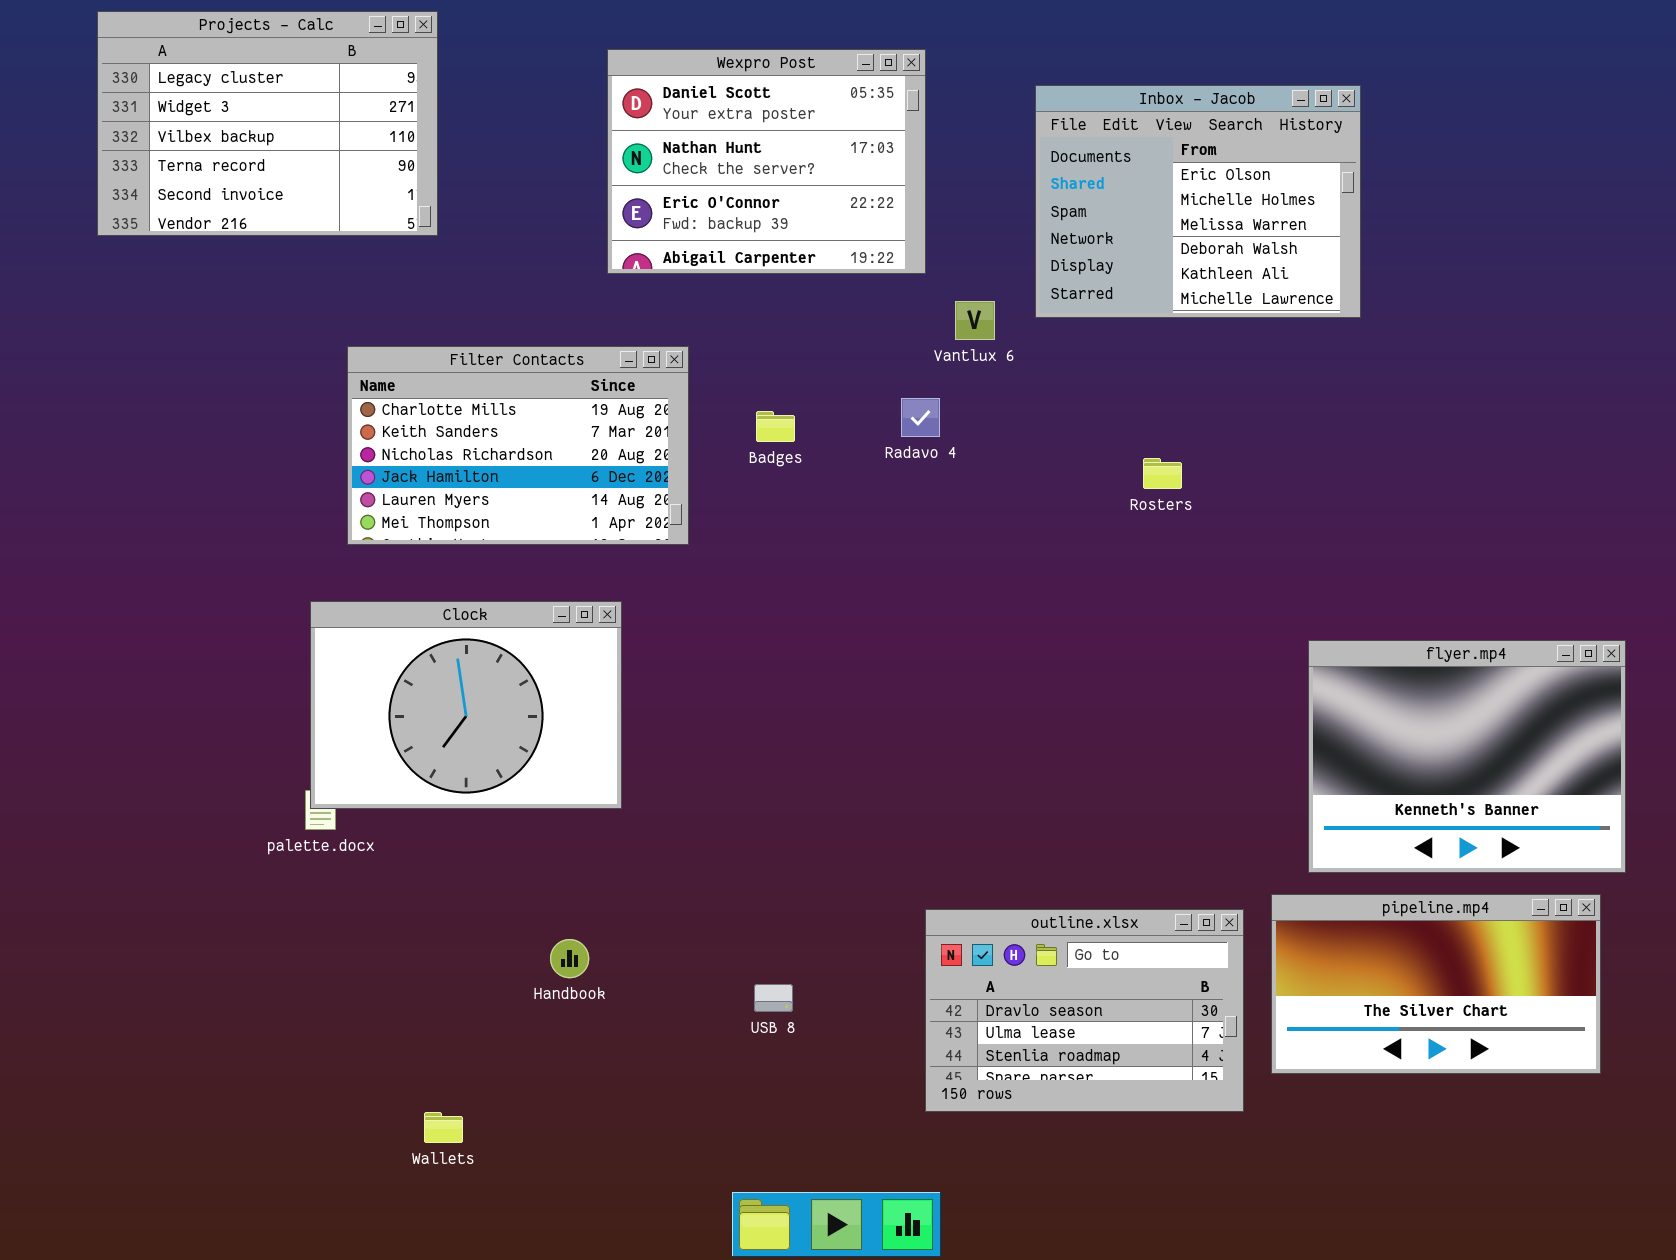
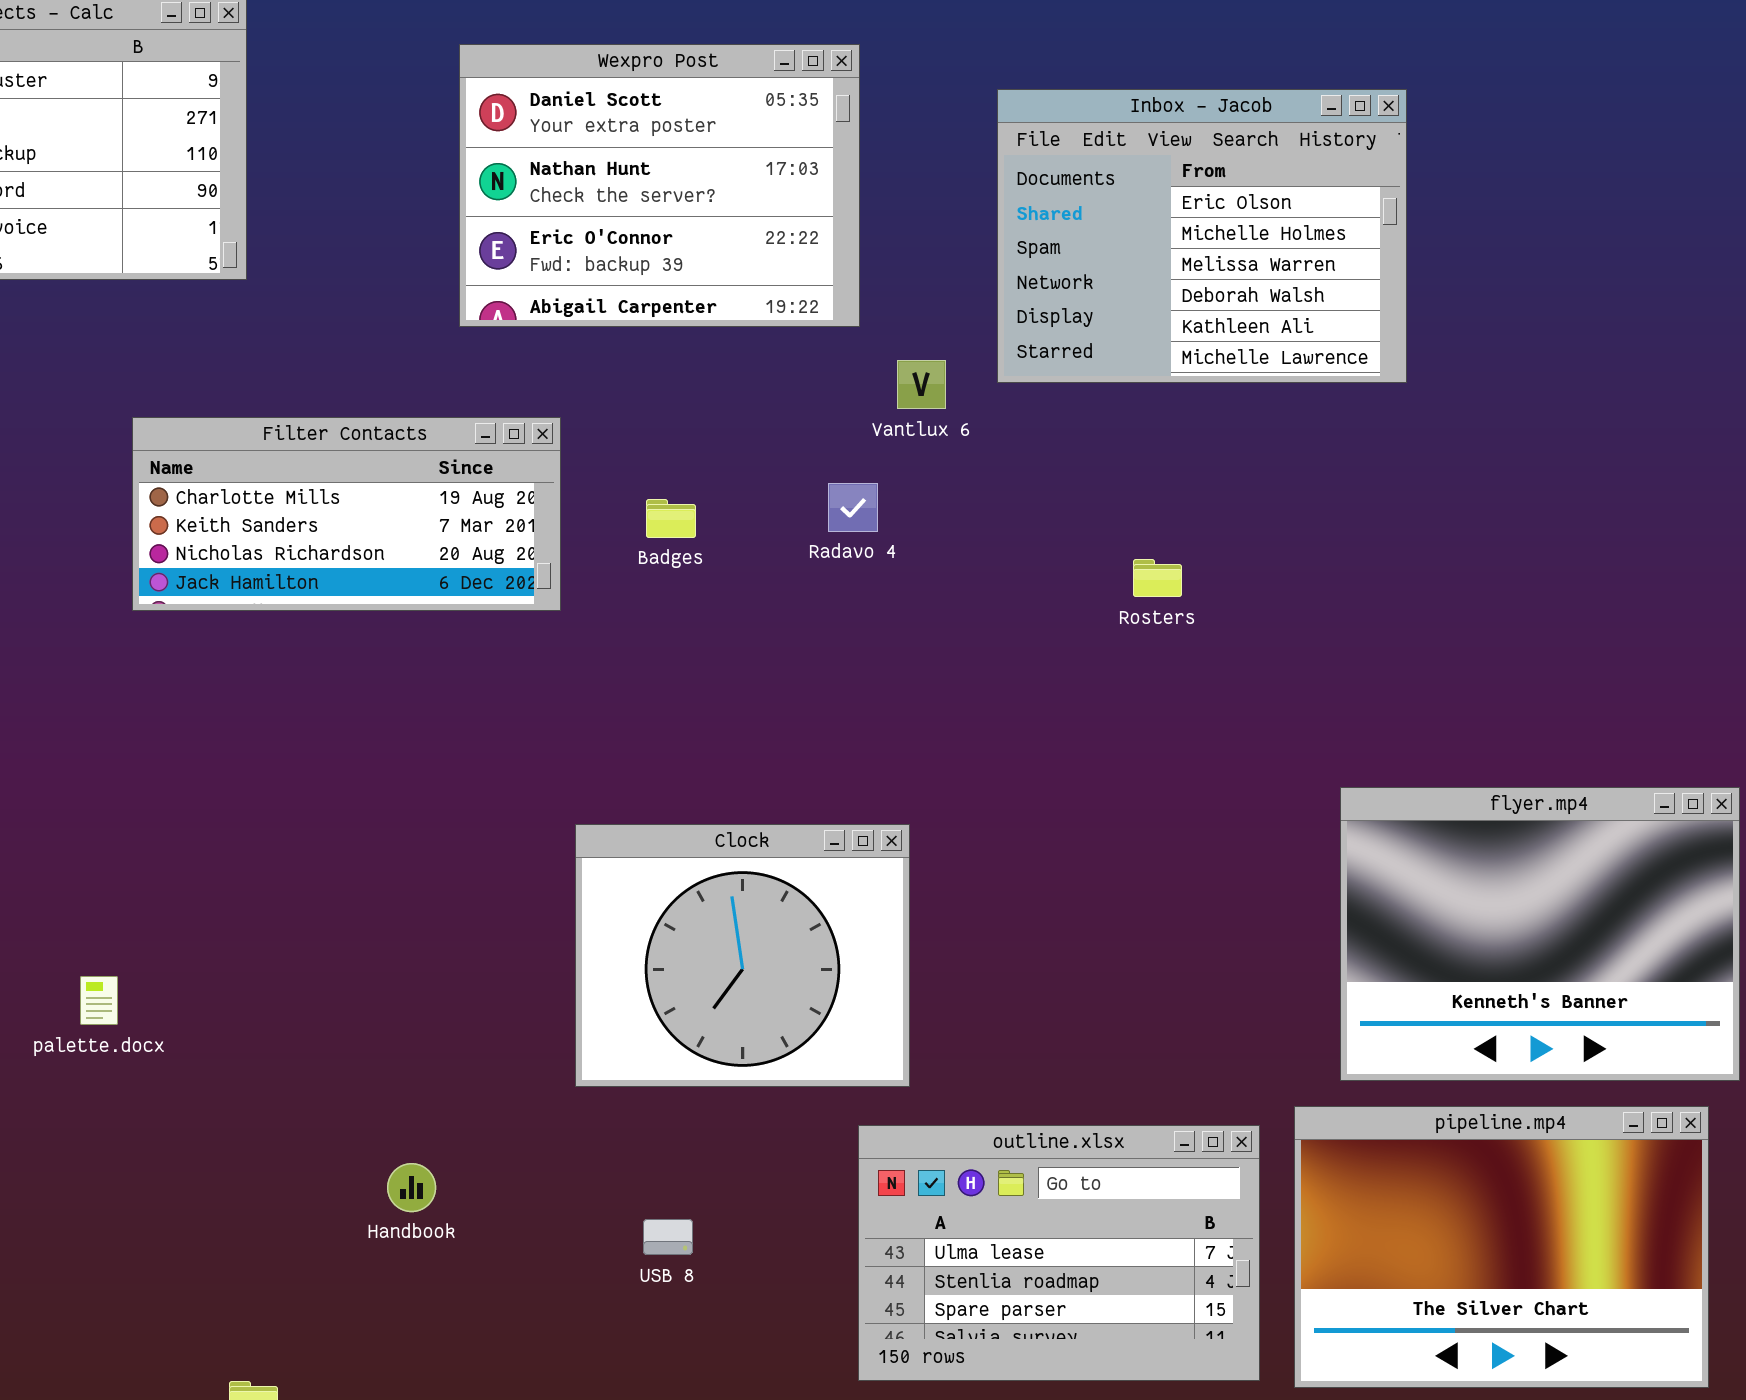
Filter Contacts: [347,346,689,545] -> [132,417,561,611], resized
Clock: [310,601,622,809] -> [575,824,910,1087], moved, resized
pipeline.mp4: [1271,894,1601,1074] -> [1294,1106,1709,1388], resized
outline.xlsx: [925,909,1244,1112] -> [858,1125,1260,1381], scrolled down 1 row

